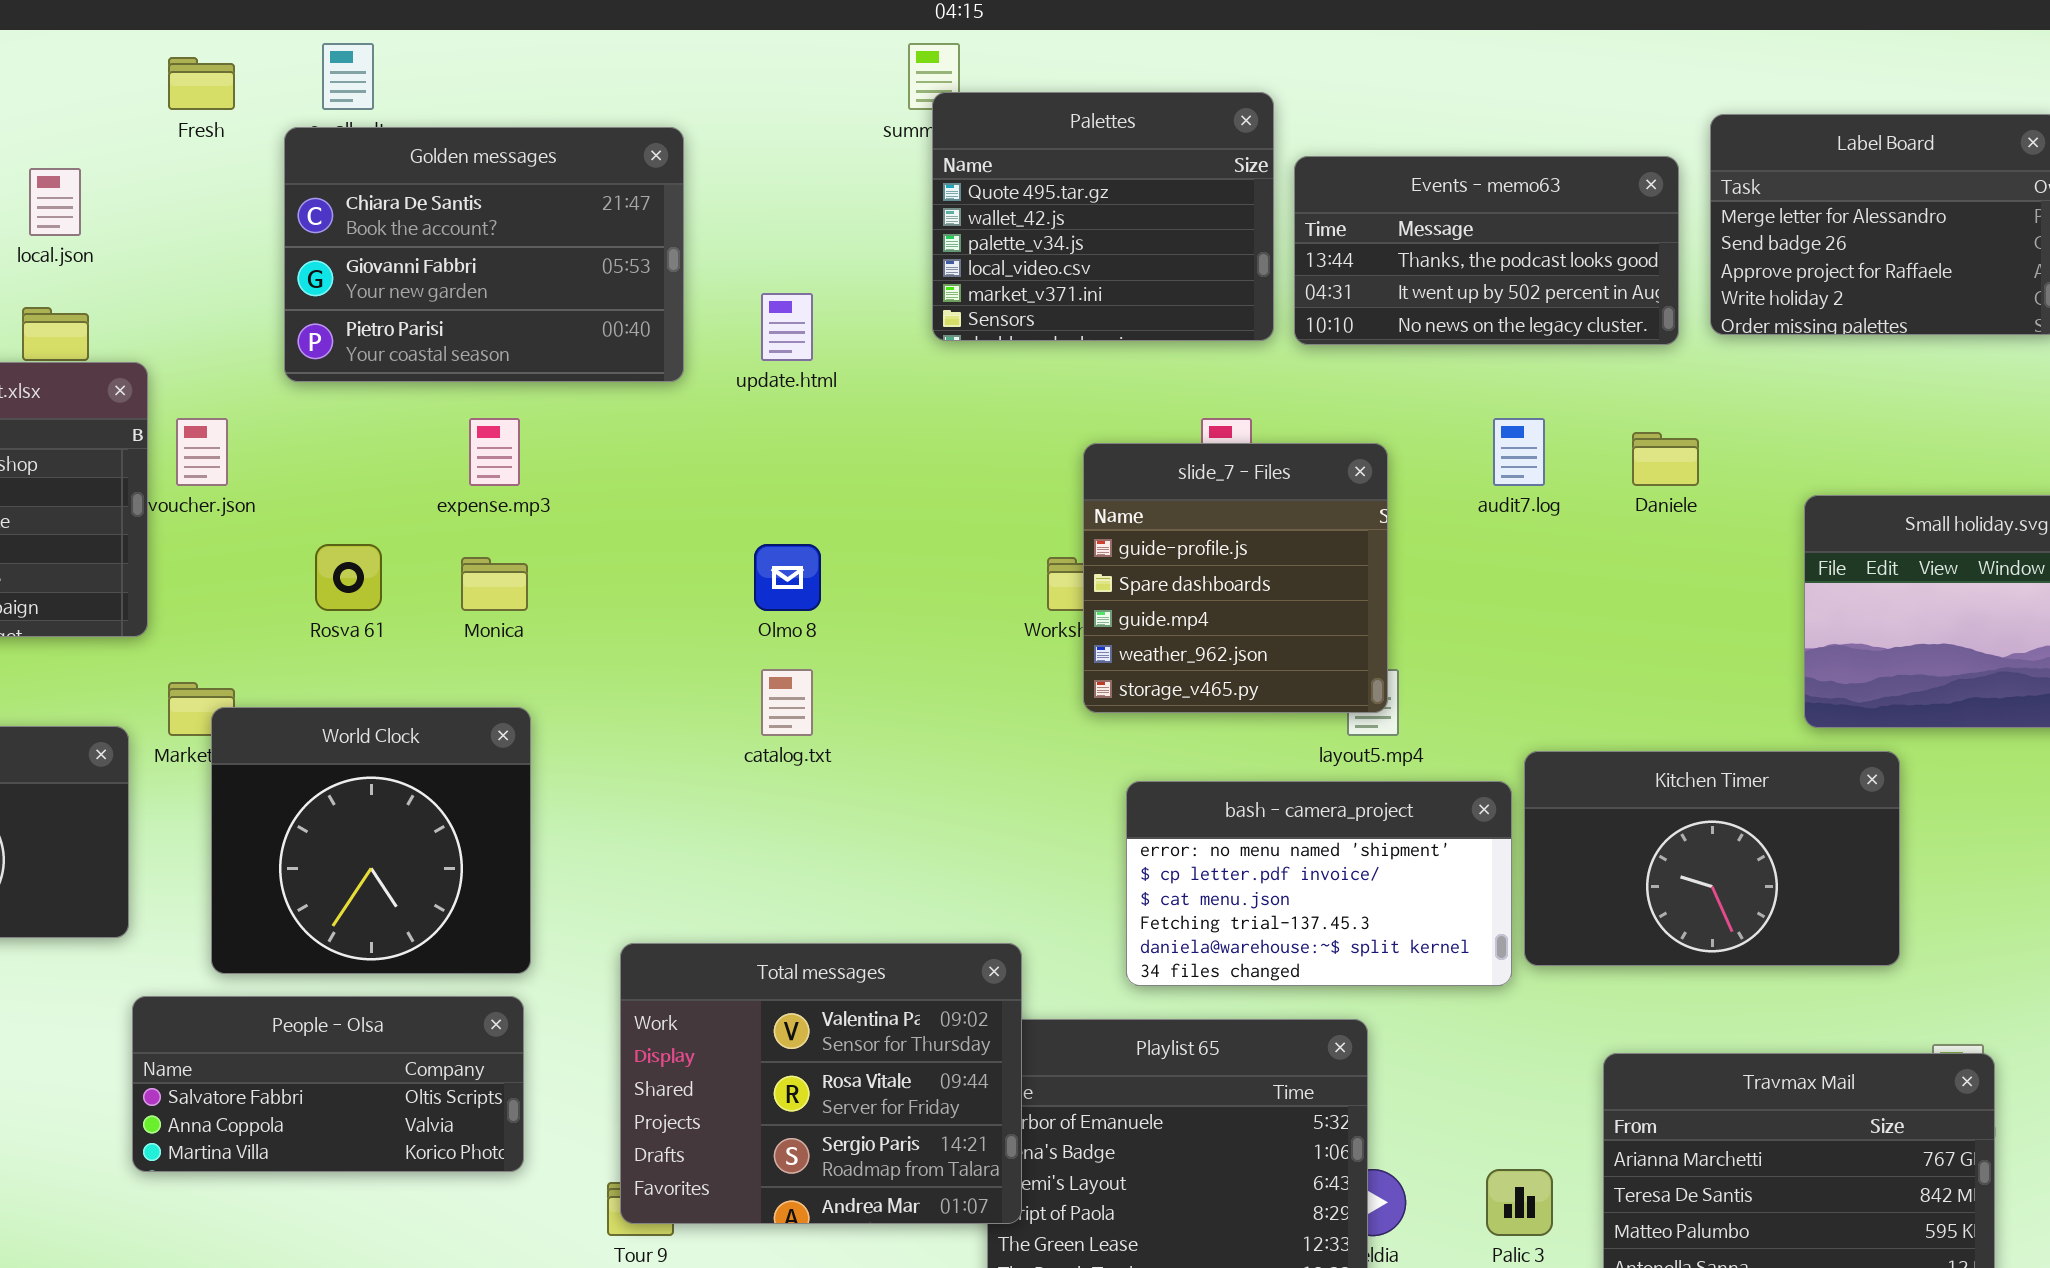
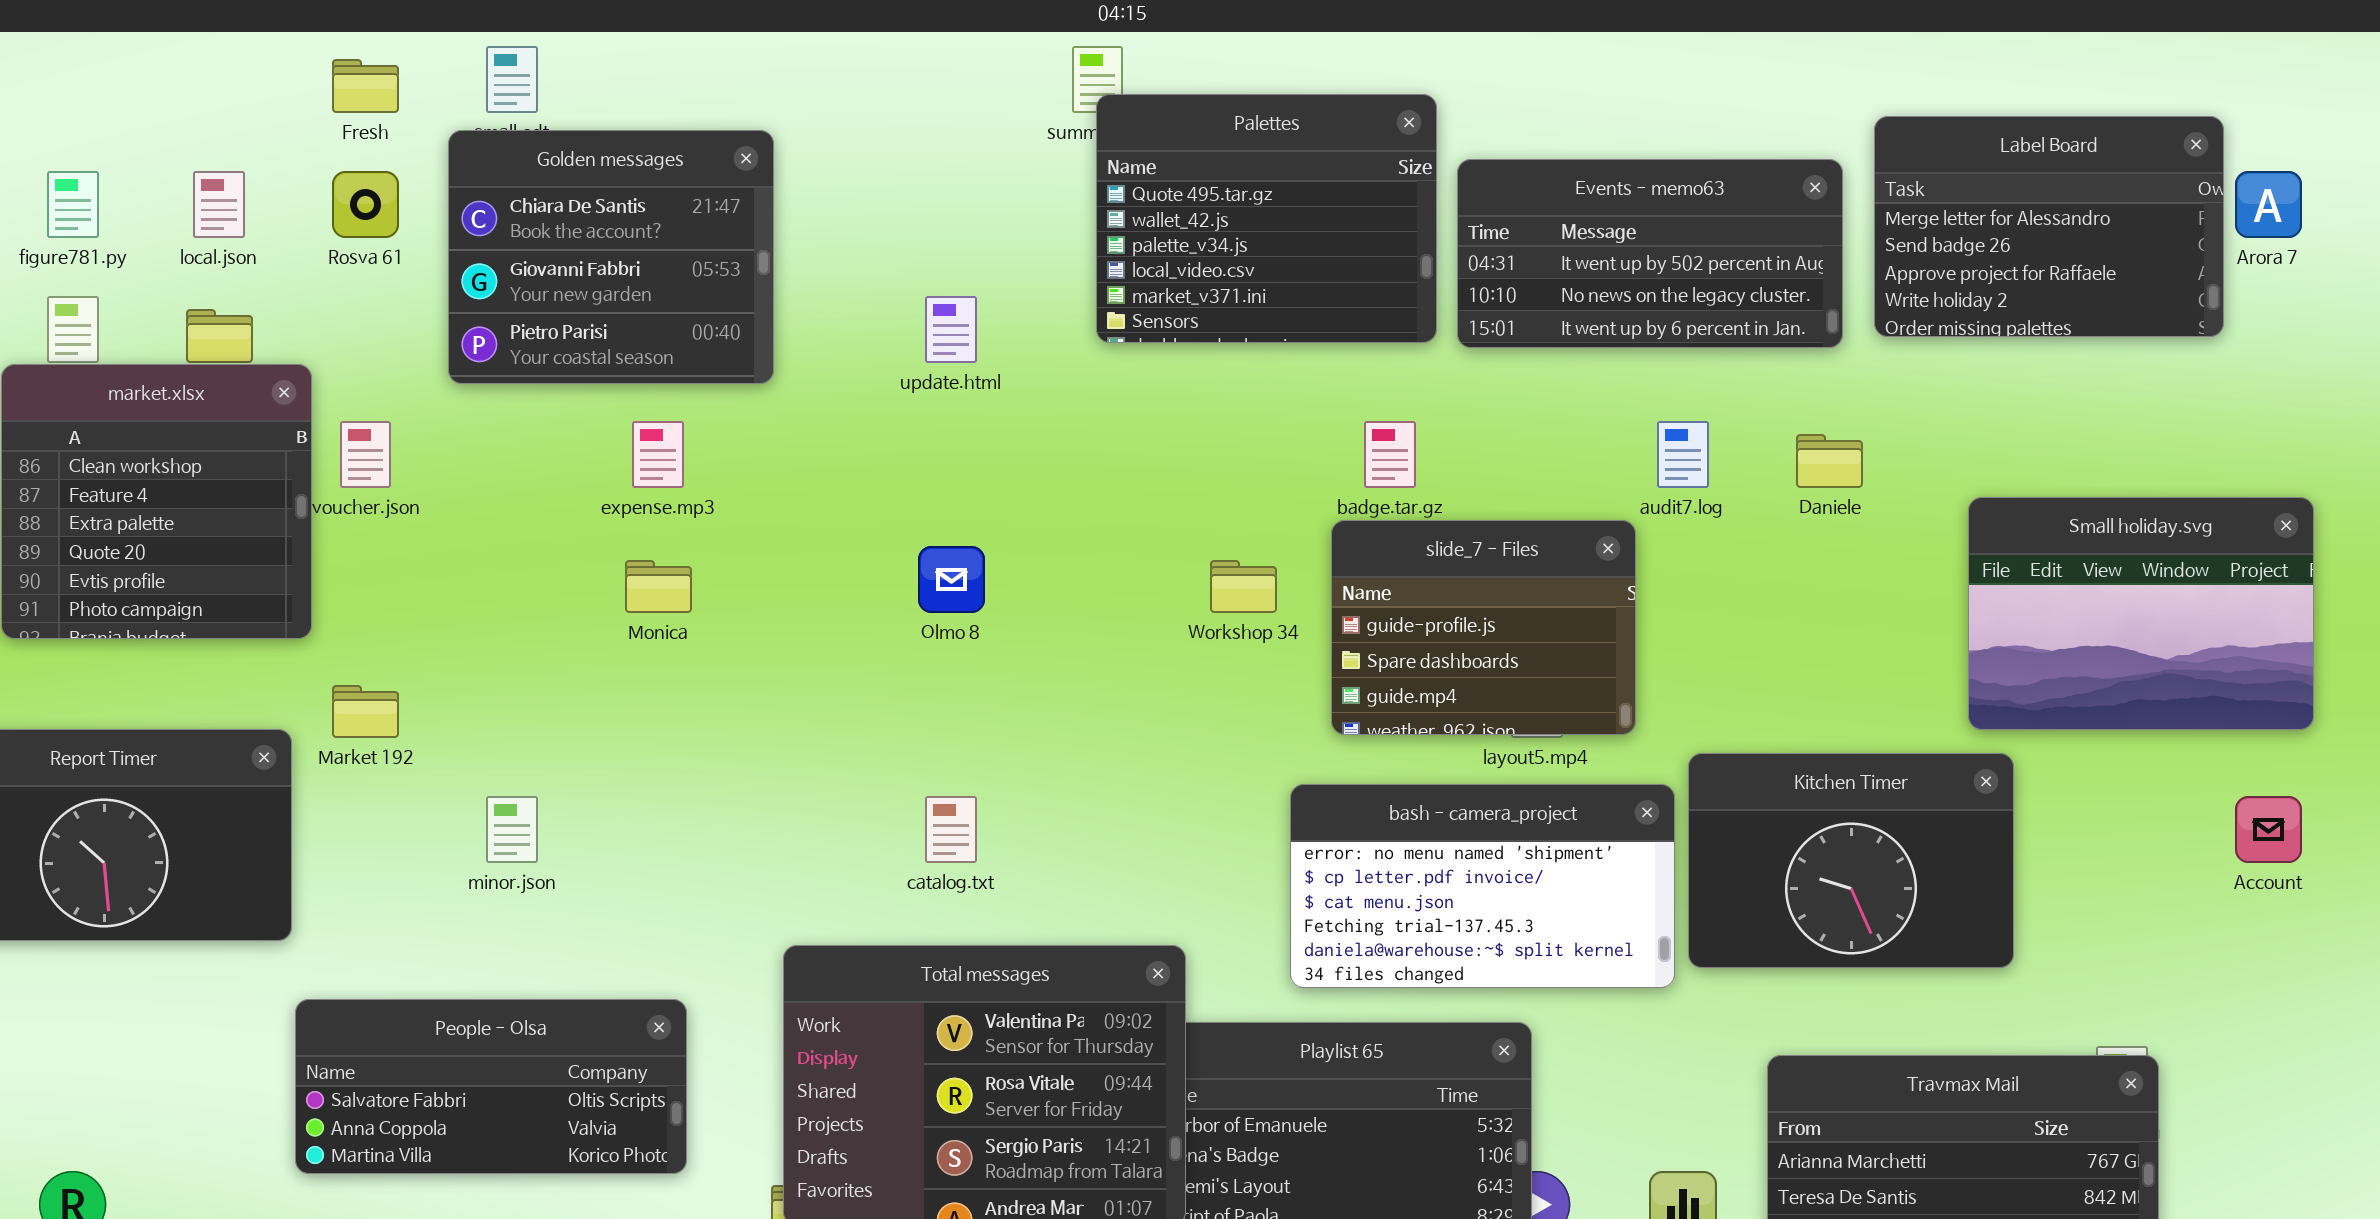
Golden messages: [284,127,684,382] -> [448,130,774,384], resized
Events - memo63: [1294,156,1679,345] -> [1457,159,1843,348], scrolled down 1 row
slide_7 - Files: [1083,443,1388,713] -> [1331,520,1636,735], moved, resized
Rosva 61: [315,544,382,611] -> [332,171,399,238], moved
catalog.txt: [761,669,813,736] -> [925,796,977,863], moved
World Clock: [211,707,531,974] -> none, closed
Kitchen Timer: [1524,751,1900,966] -> [1688,753,2014,968], resized

